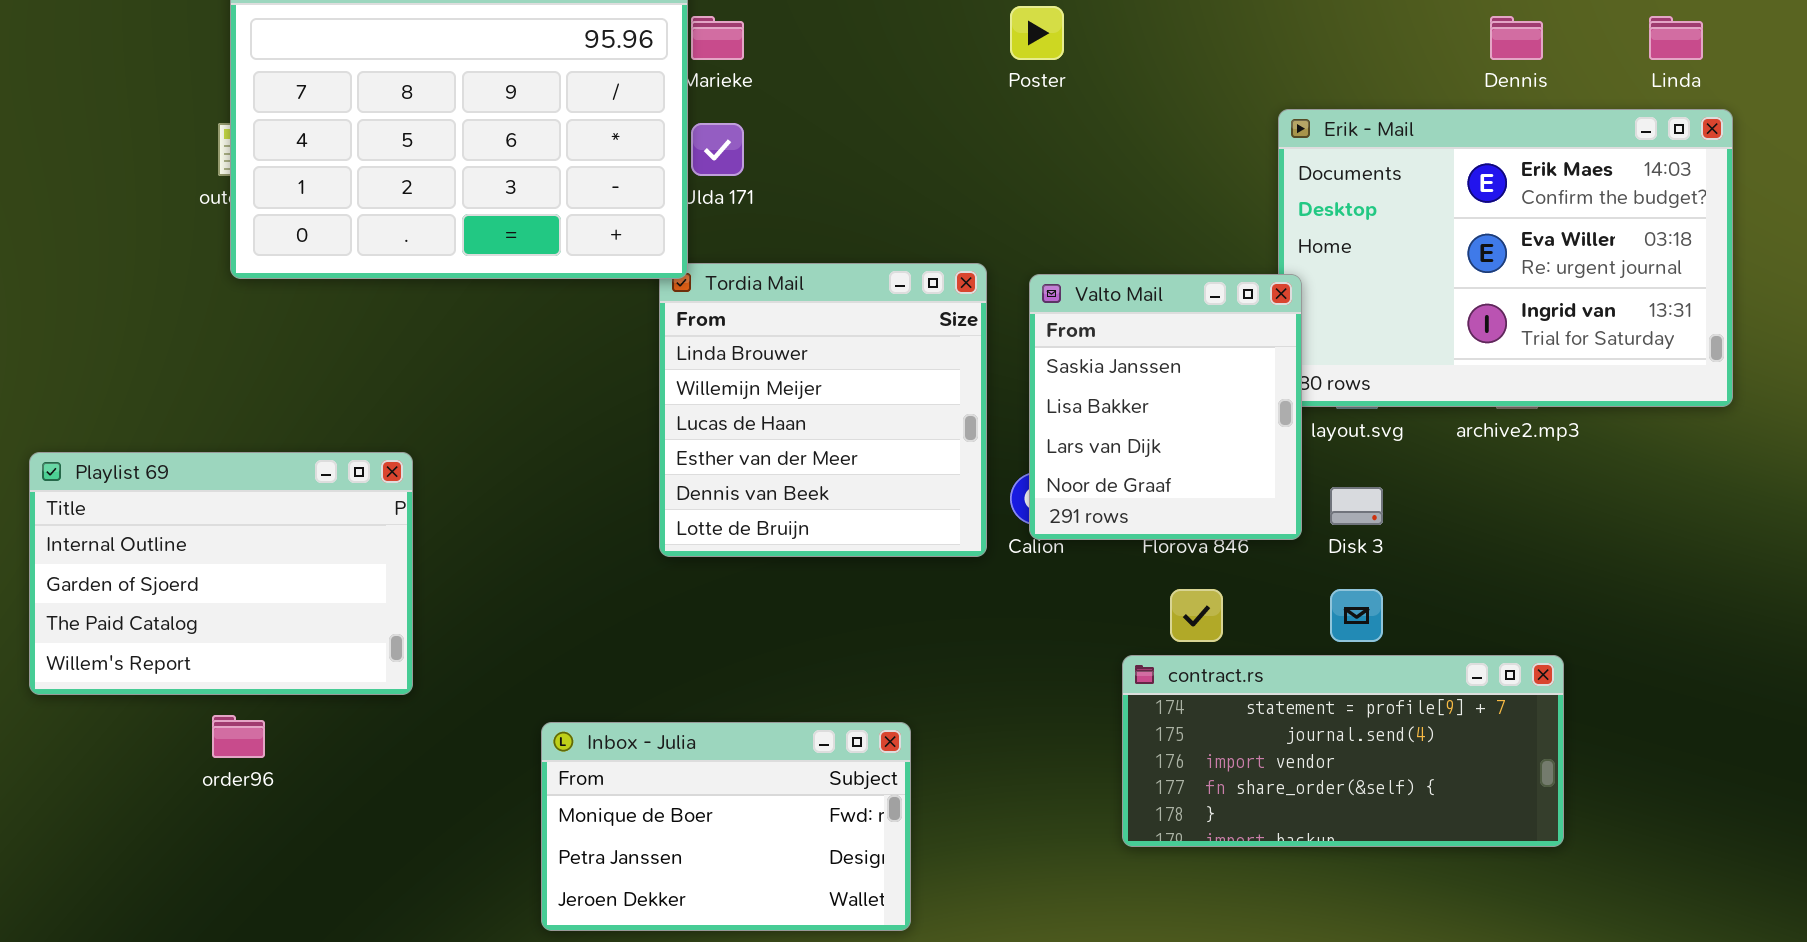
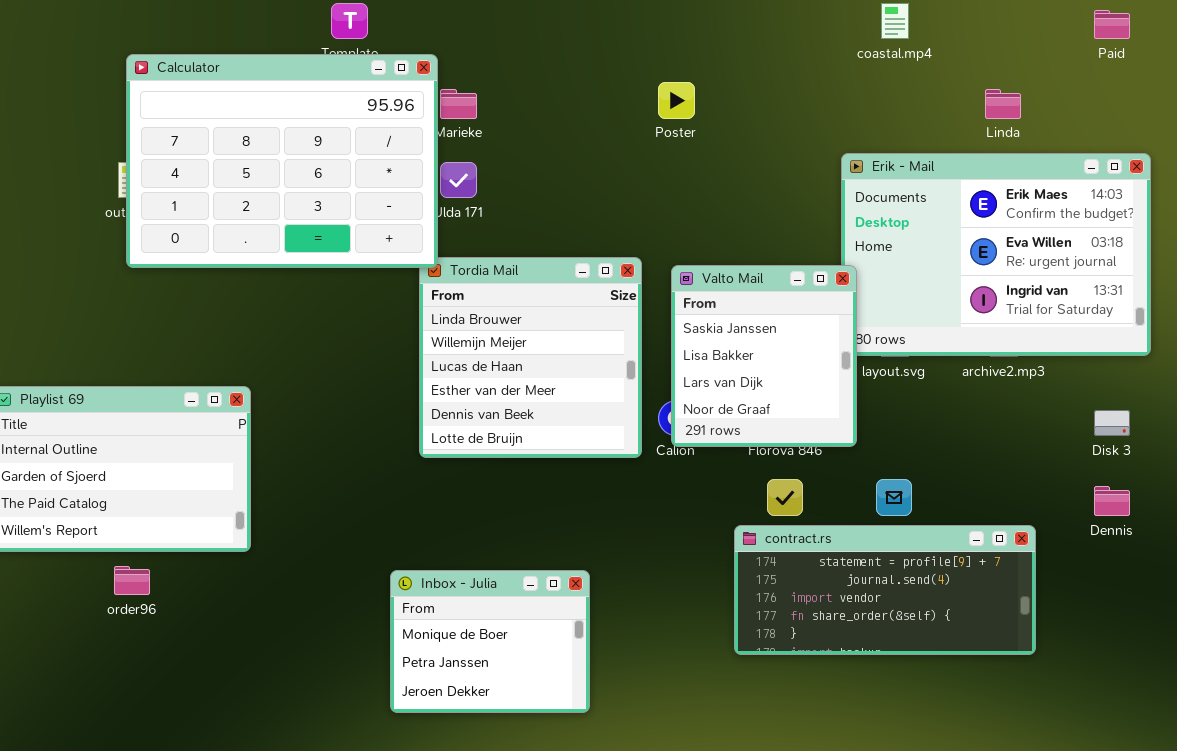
Dennis: [1490,16,1543,60] -> [1094,486,1130,516], moved
Linda: [1649,16,1703,60] -> [985,89,1021,119], moved
Disk 3: [1330,487,1383,525] -> [1094,410,1130,436], moved
Inbox - Julia: [541,722,911,931] -> [390,570,590,713], resized

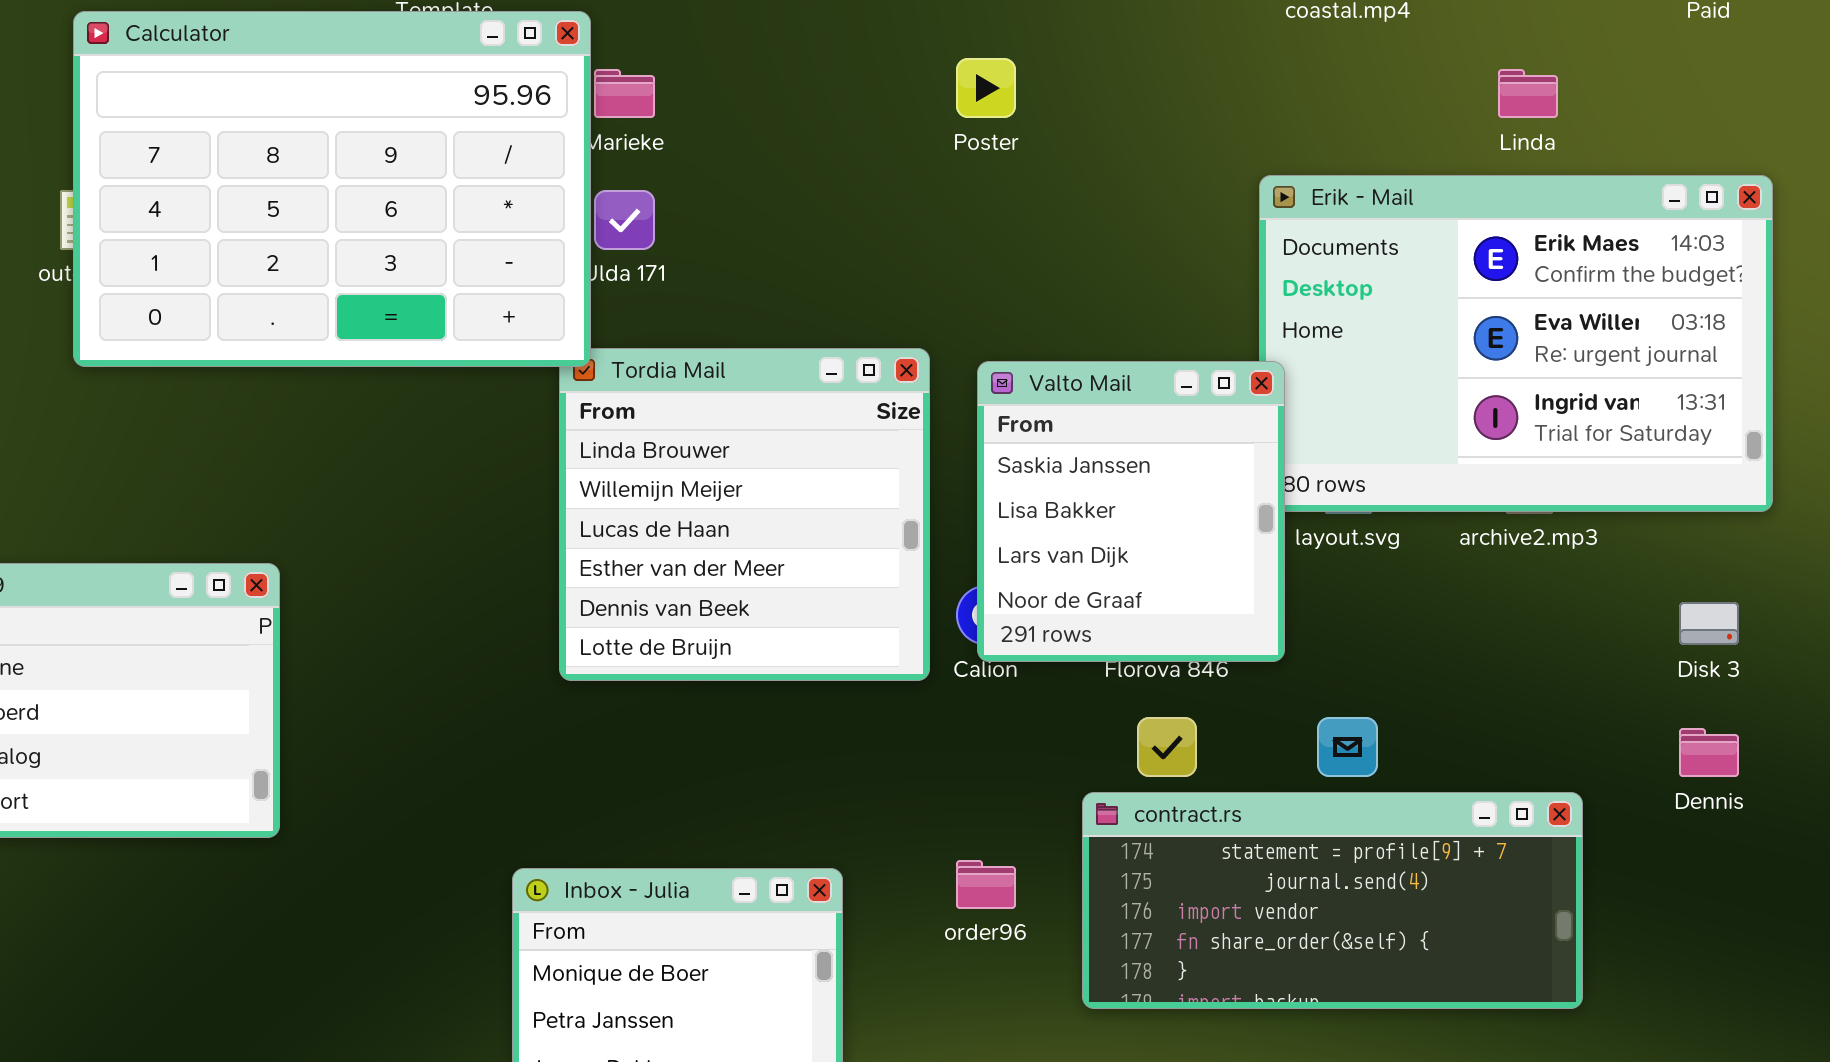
order96: [114,566,150,595] -> [956,860,1016,909], moved

